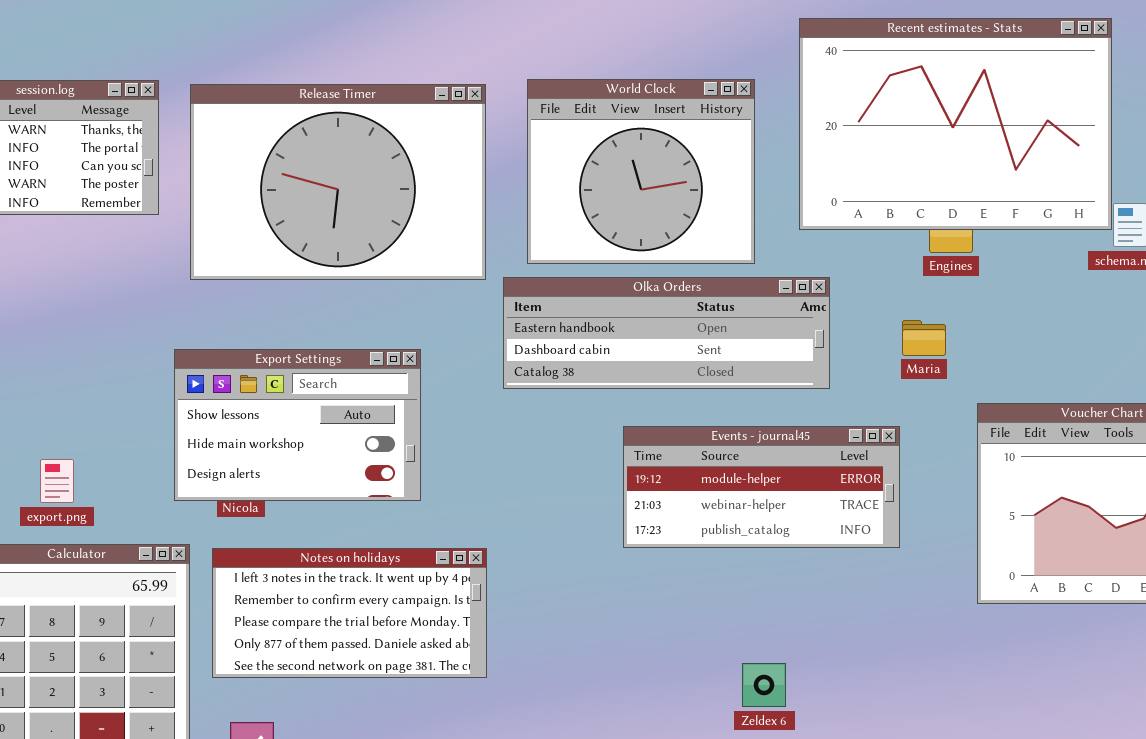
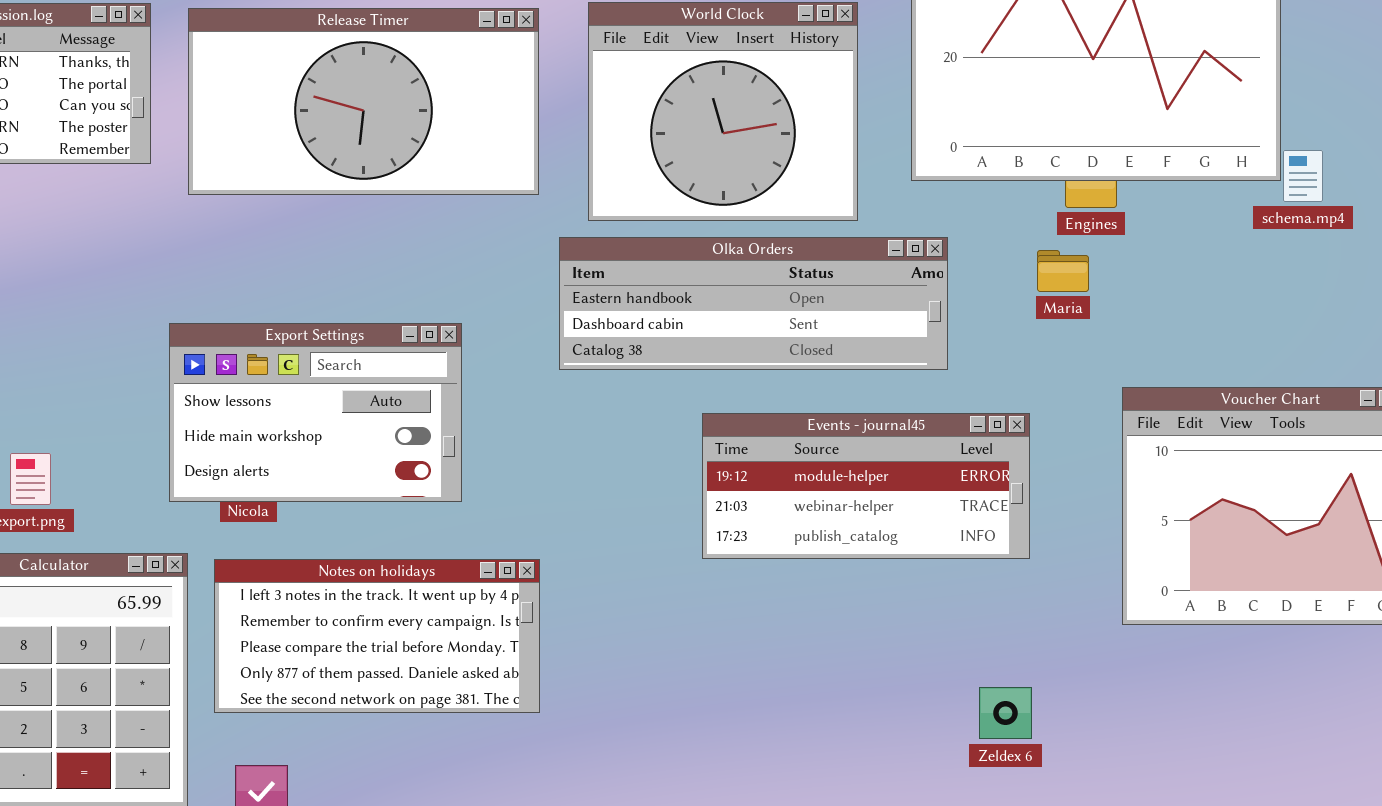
Release Timer: [190,84,486,280] -> [188,8,539,195], resized
Maria: [902,320,946,356] -> [1037,250,1089,292], moved
Zeldex 6: [742,663,786,707] -> [979,687,1032,739], moved

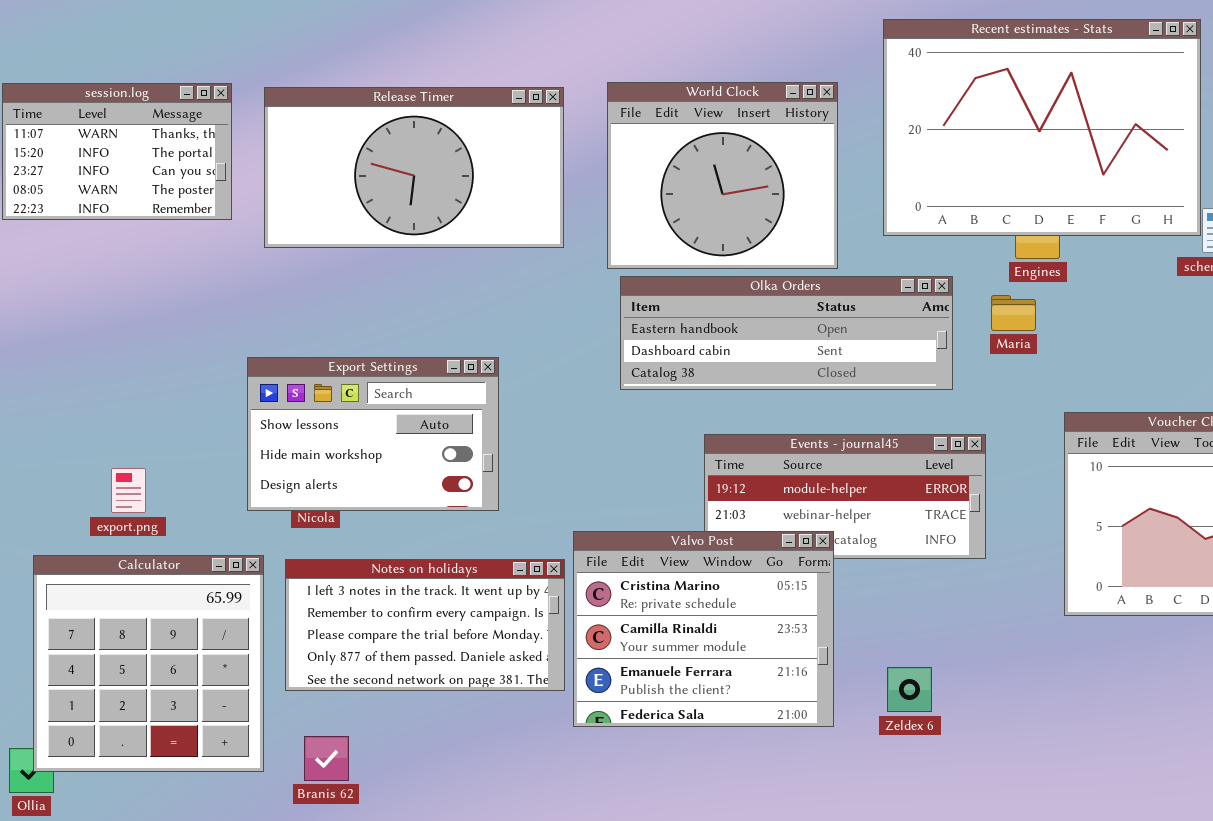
Olka Orders: [559,237,948,370] -> [620,276,953,390], moved
Valvo Post: none -> [573,531,834,727], opened
Zeldex 6: [979,687,1032,739] -> [887,667,932,712], moved

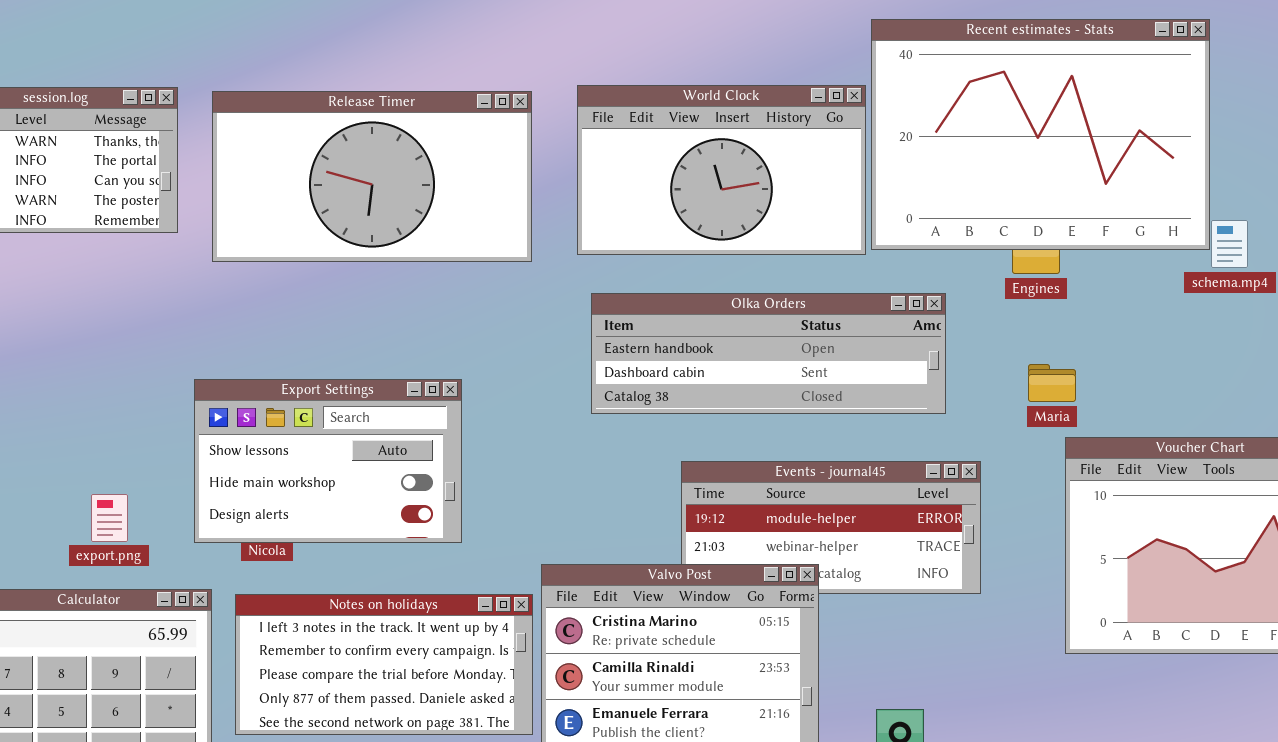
World Clock: [607,82,838,269] -> [577,85,866,255], resized
Maria: [991,295,1036,331] -> [1028,364,1076,402], moved
export.png: [111,468,146,513] -> [91,494,128,542], moved

